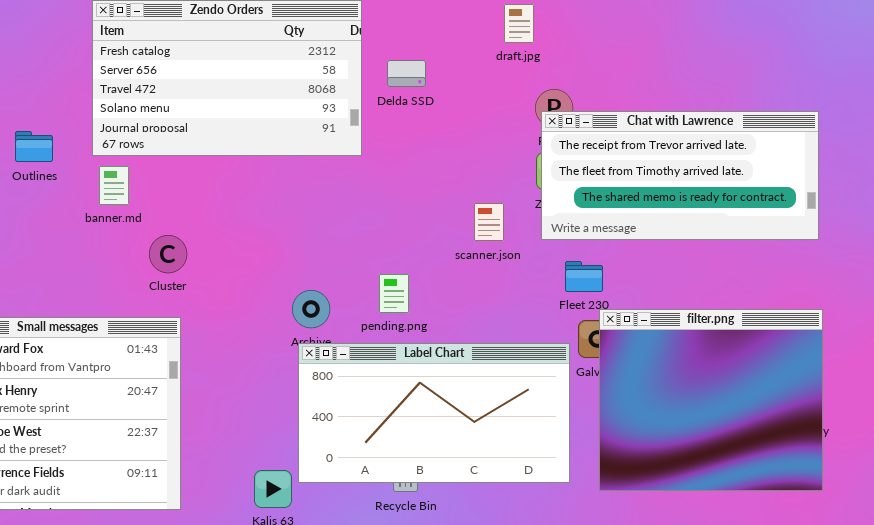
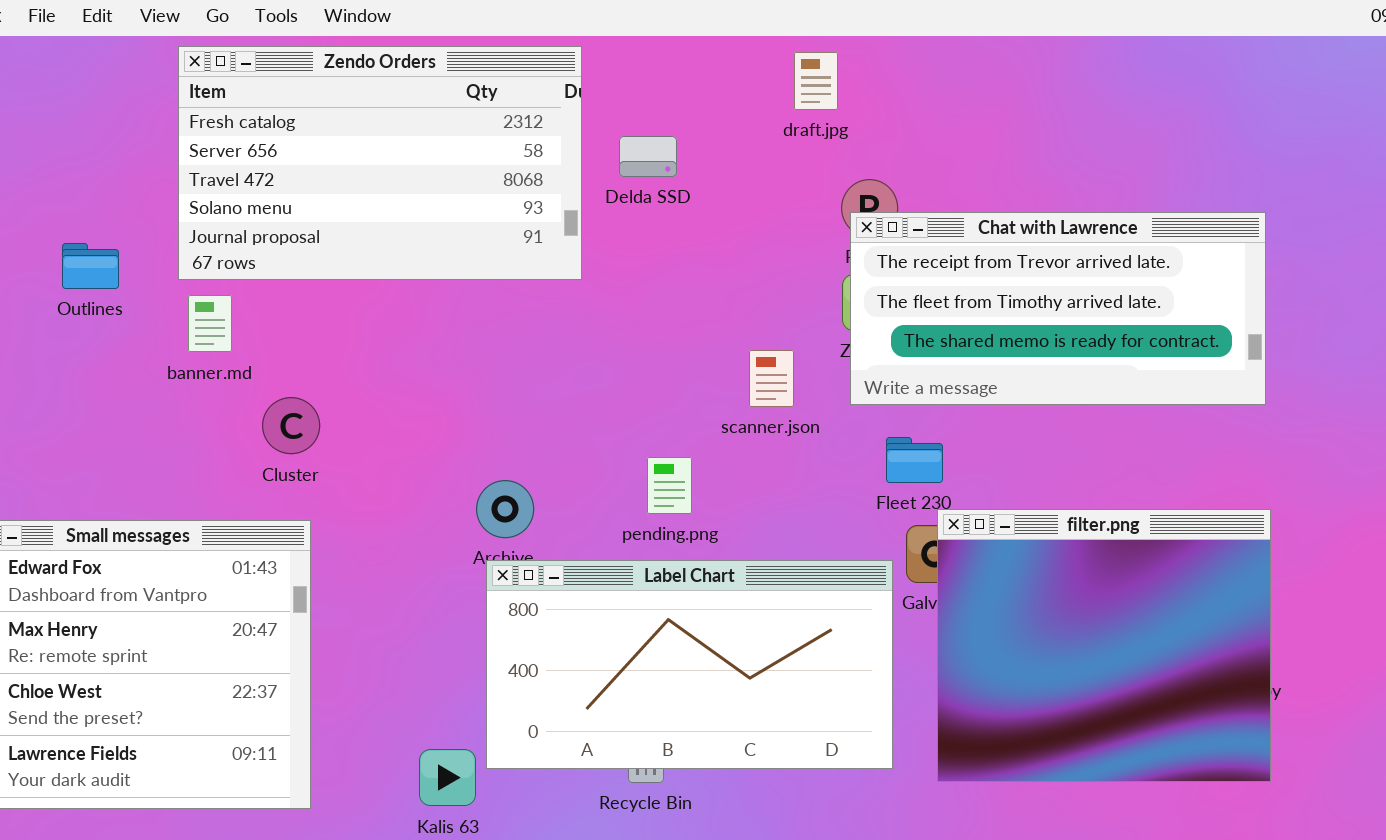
pending.png: [379,274,409,313] -> [647,457,692,514], moved

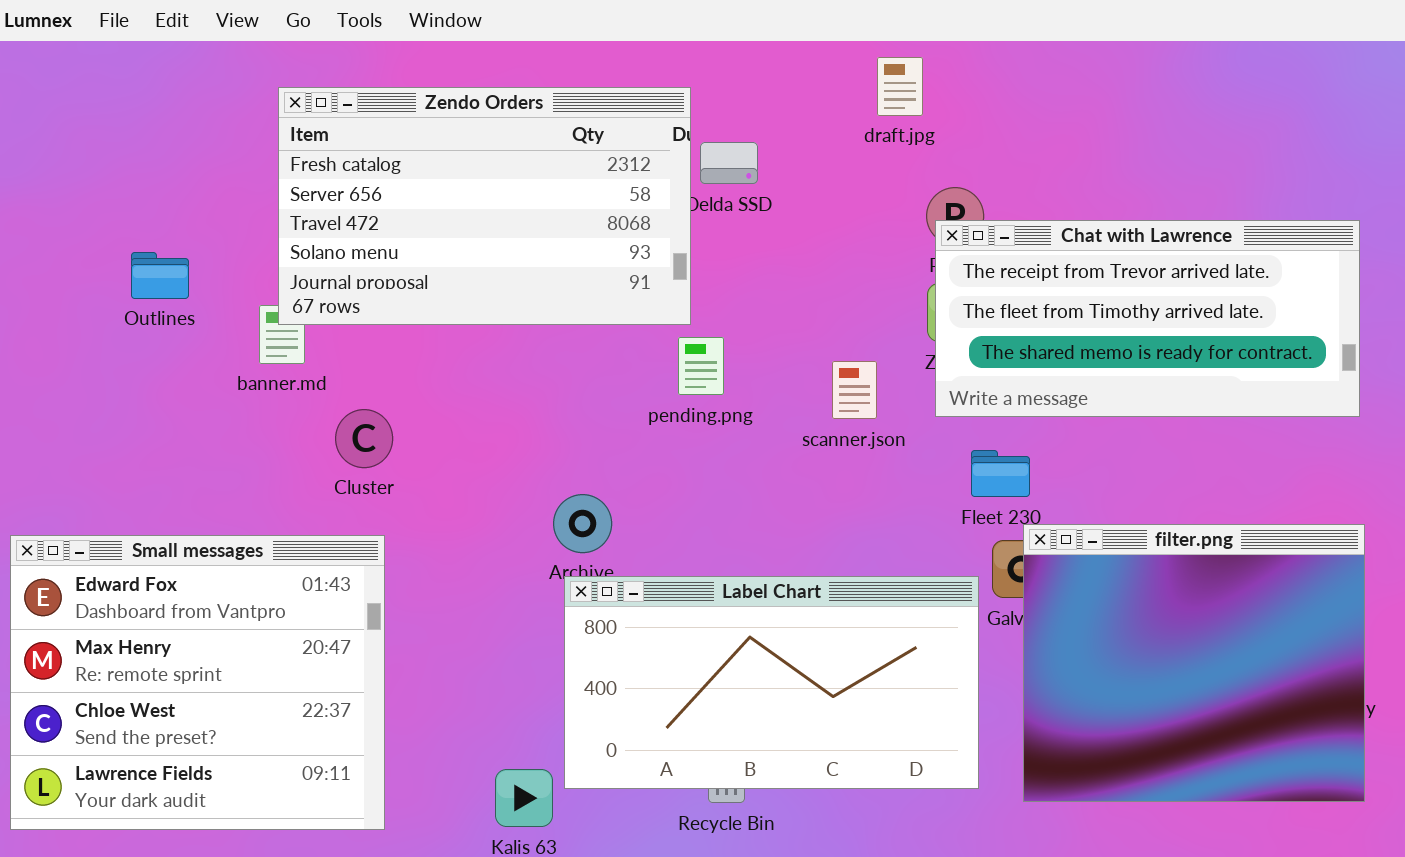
Zendo Orders: [178,46,582,280] -> [278,87,691,325], moved
pending.png: [647,457,692,514] -> [678,337,724,395], moved

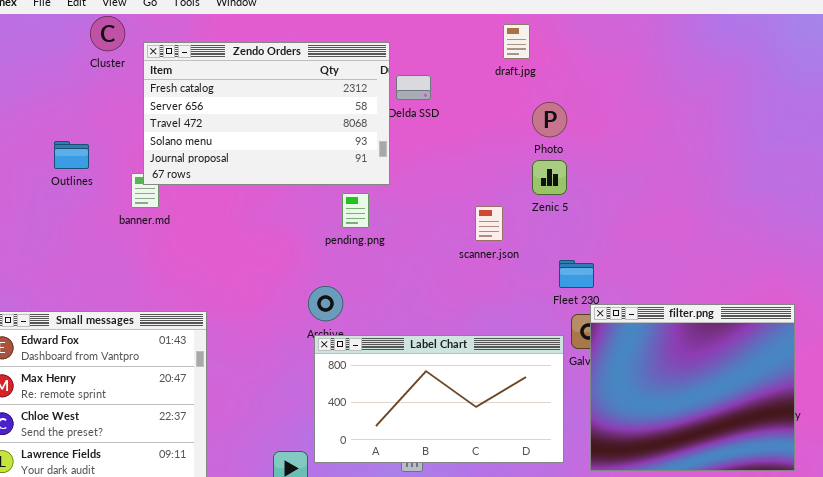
Chat with Lawrence: [935,220,1360,417] -> none, closed
pending.png: [678,337,724,395] -> [342,193,369,228], moved
Cluster: [335,409,393,468] -> [90,16,125,51], moved

